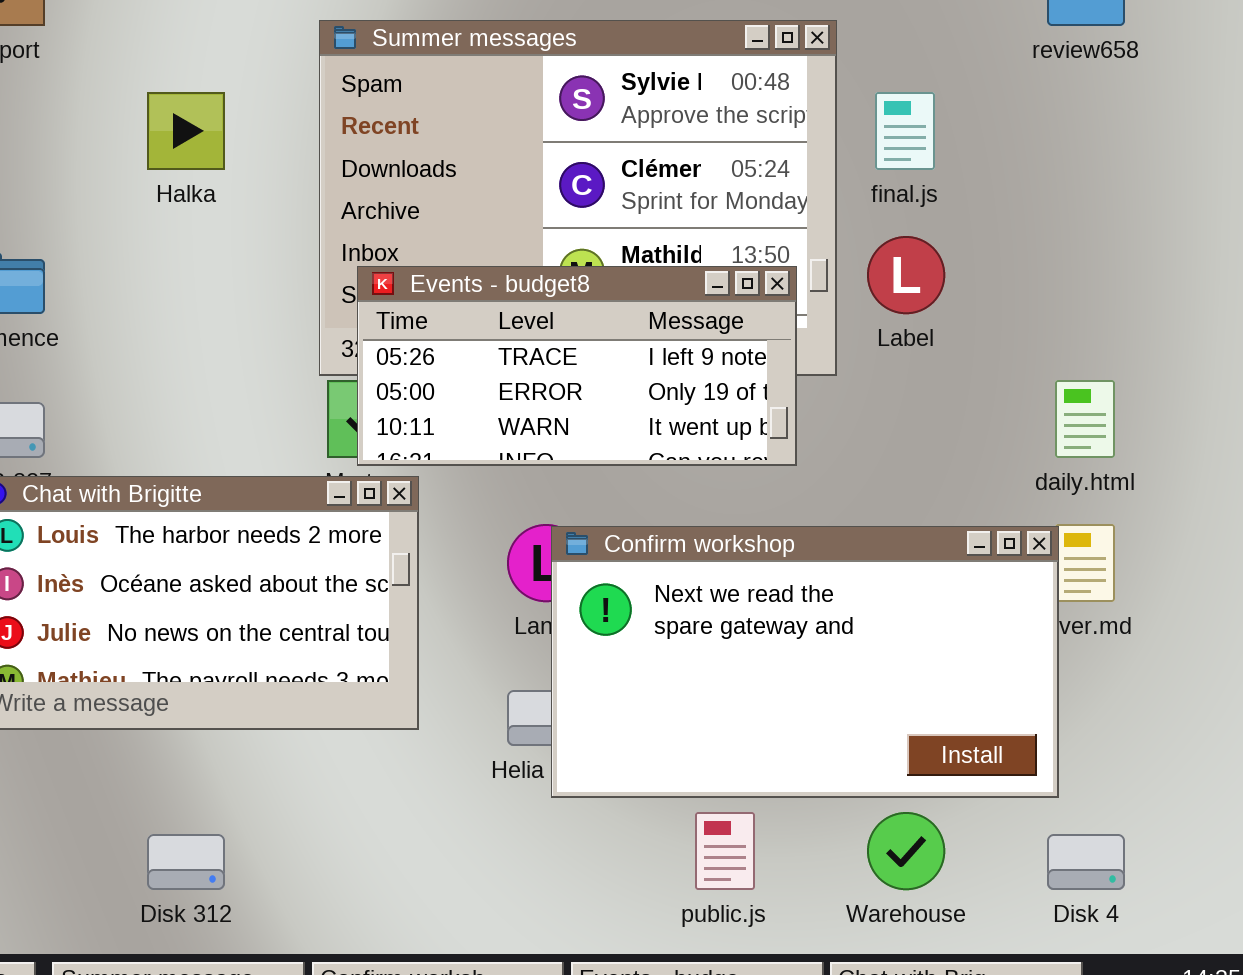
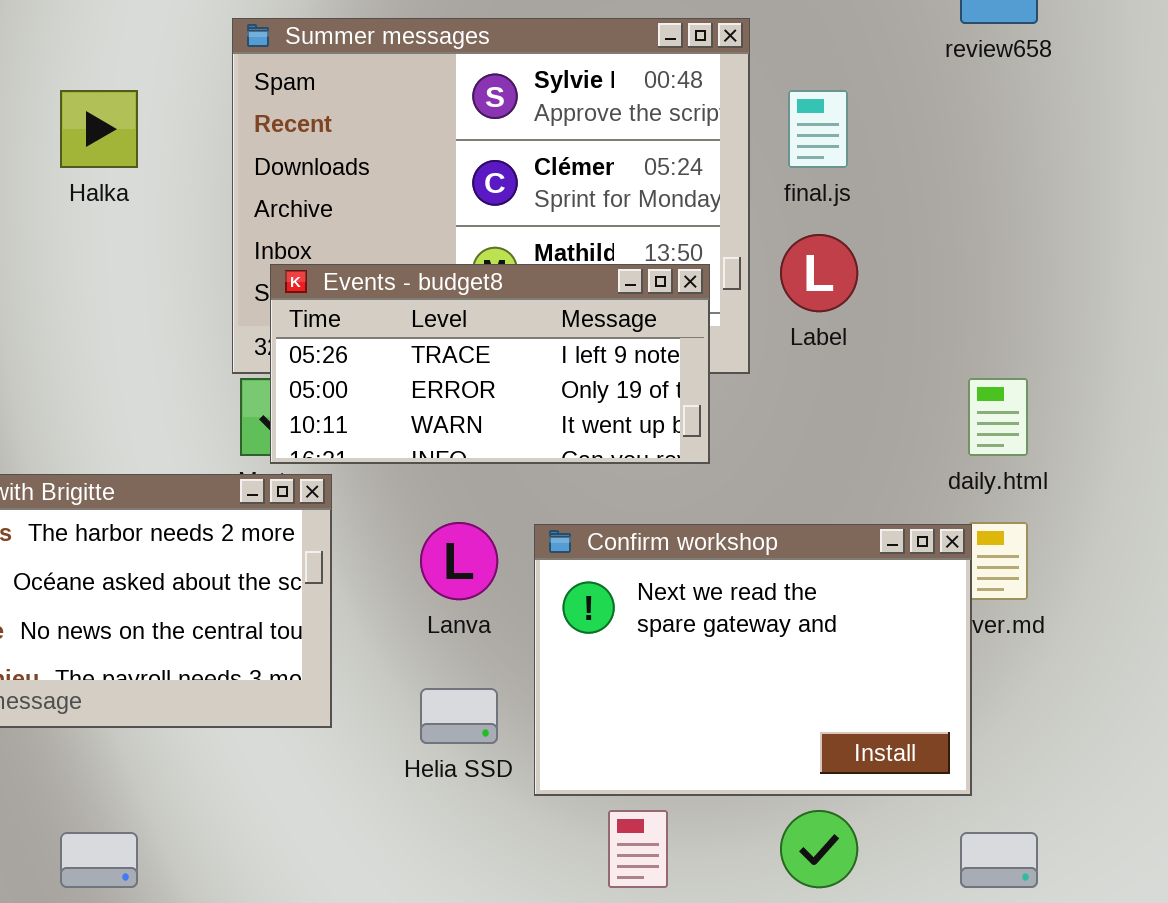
Confirm workshop: [551,526,1059,798] -> [534,524,972,796], resized

